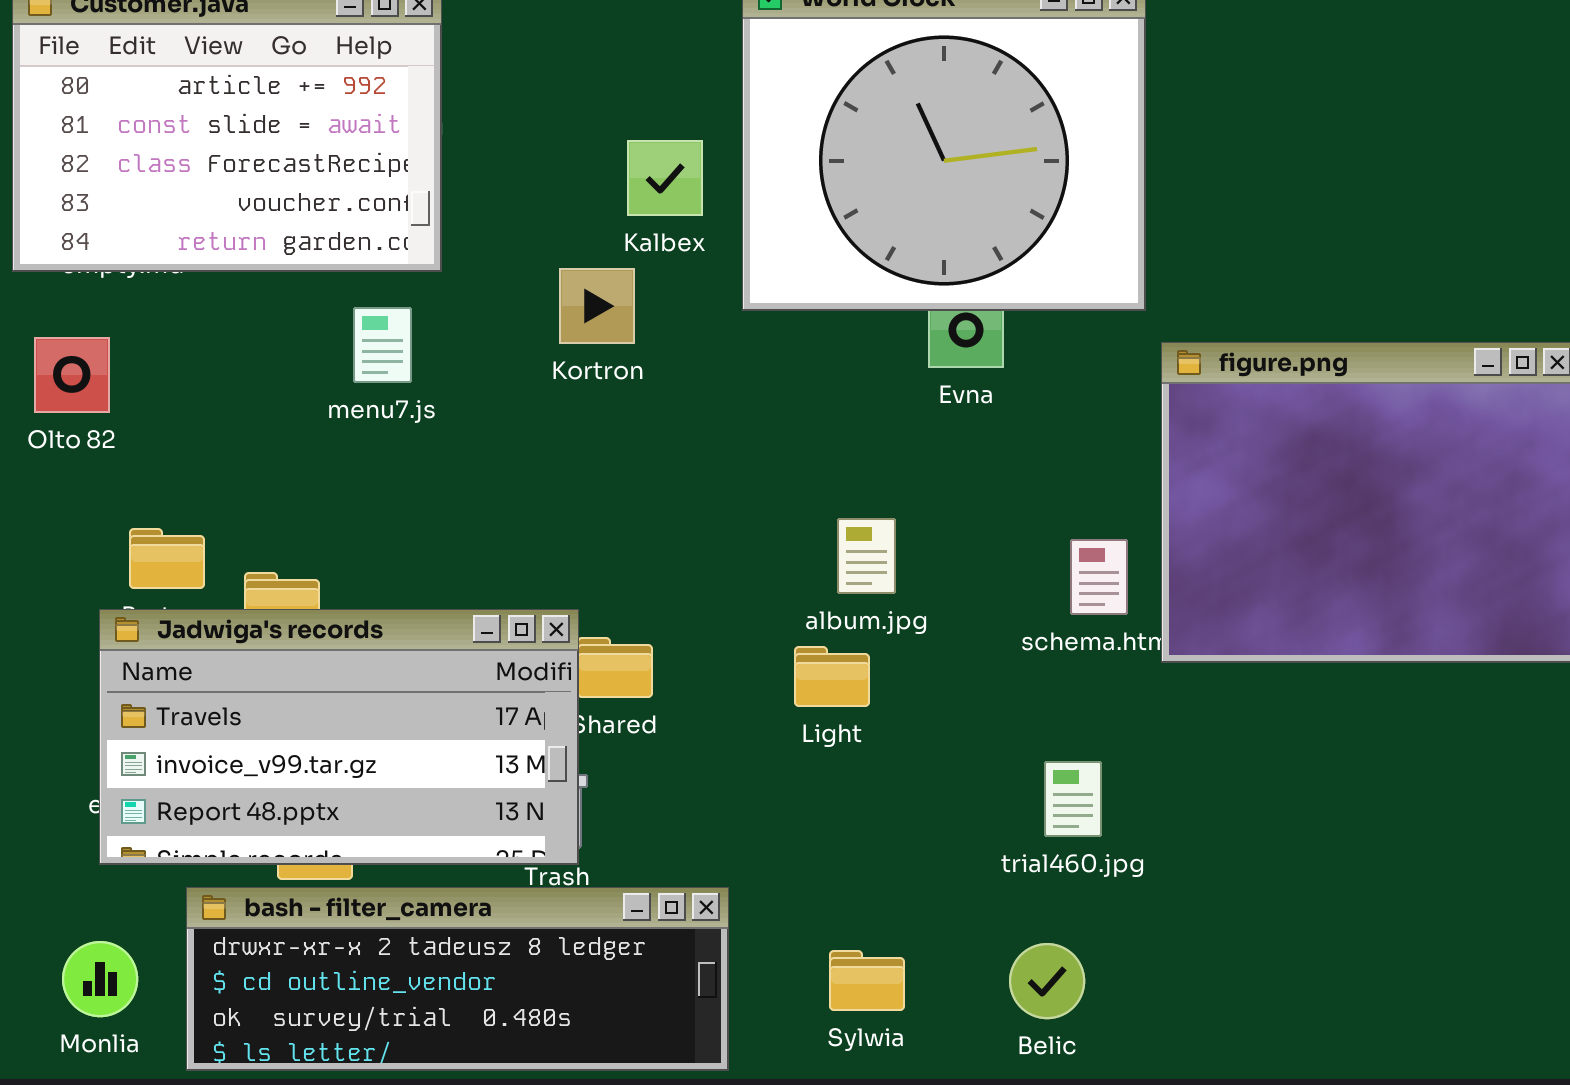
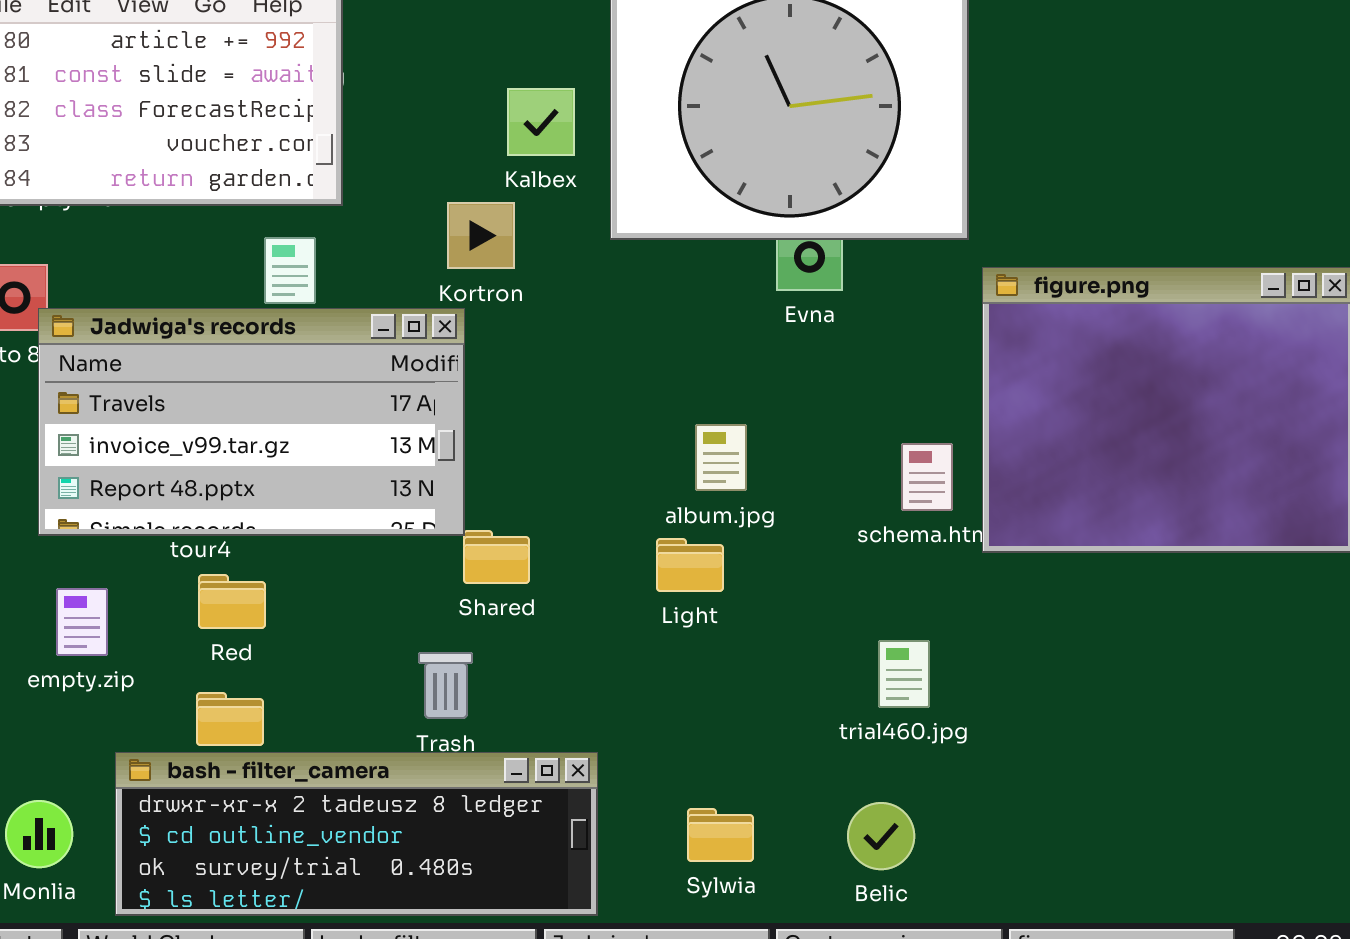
Jadwiga's records: [99,609,579,865] -> [38,308,465,536], moved

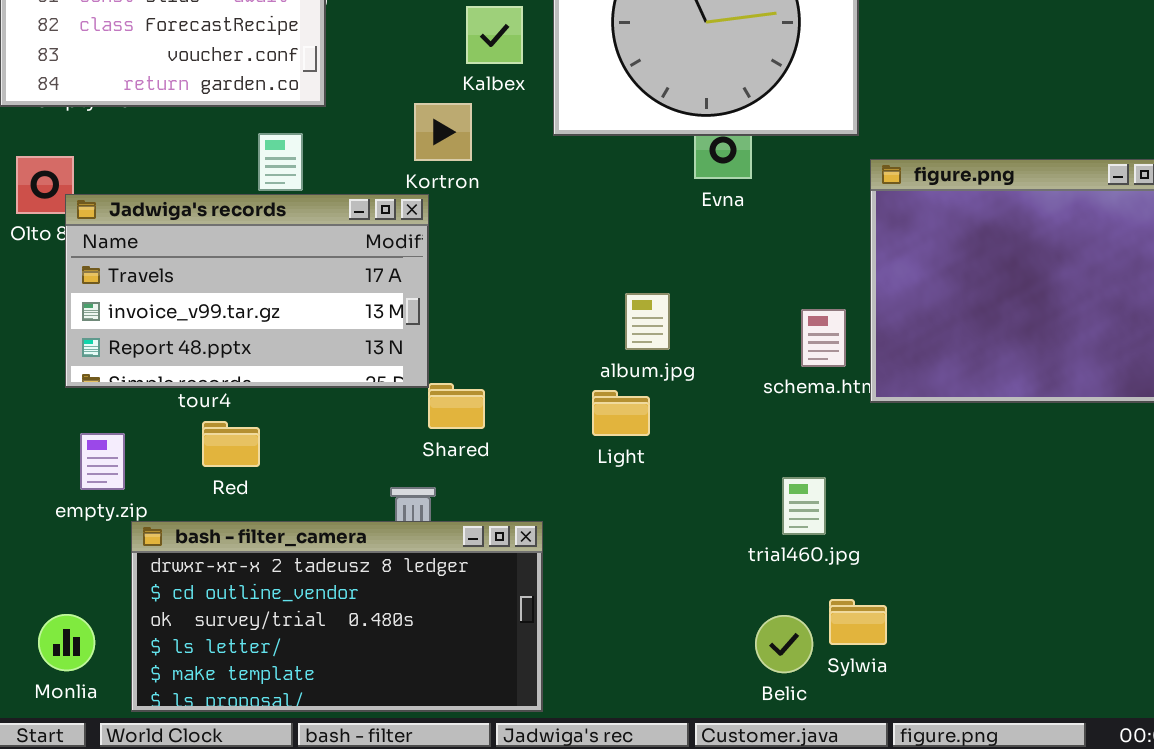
bash - filter_camera: [115,752,598,916] -> [131,521,543,712], resized
Sylwia: [687,808,754,862] -> [829,599,887,645], moved

